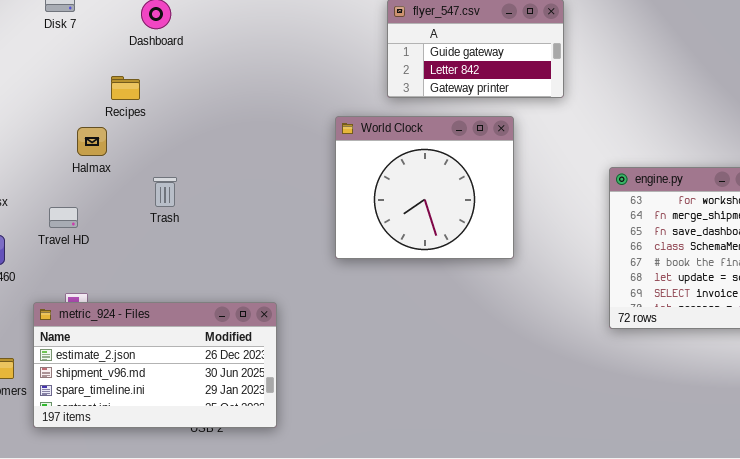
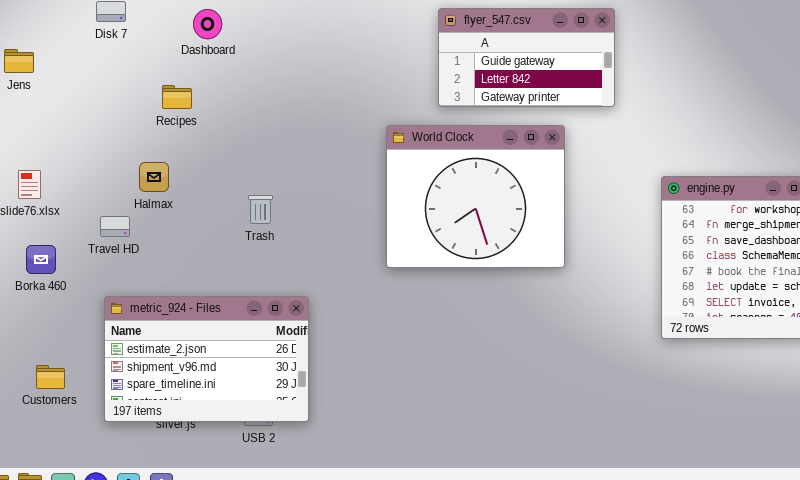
Halmax: [77,127,107,156] -> [139,162,169,192], moved
Trash: [153,177,177,207] -> [248,195,273,224], moved
metric_924 - Files: [33,302,277,428] -> [104,296,309,422], moved, resized

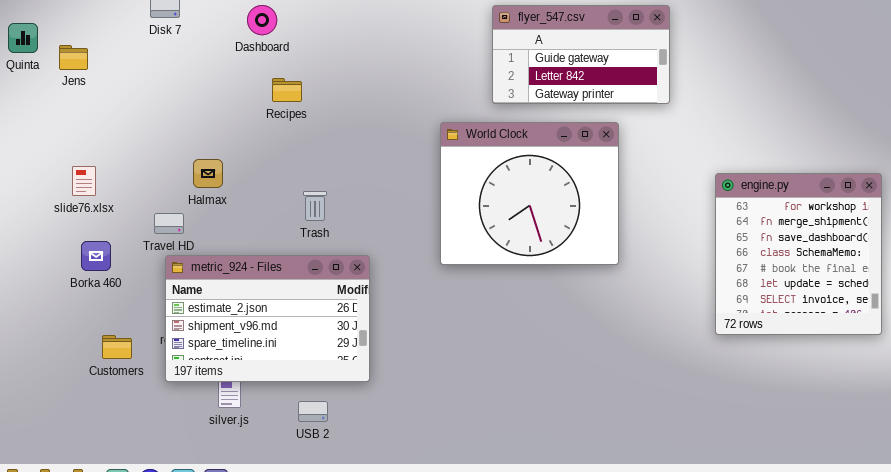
Recipes: [162,85,192,109] -> [272,78,302,102], moved
metric_924 - Files: [104,296,309,422] -> [165,255,370,382], moved
Customers: [36,365,65,389] -> [102,335,132,359], moved

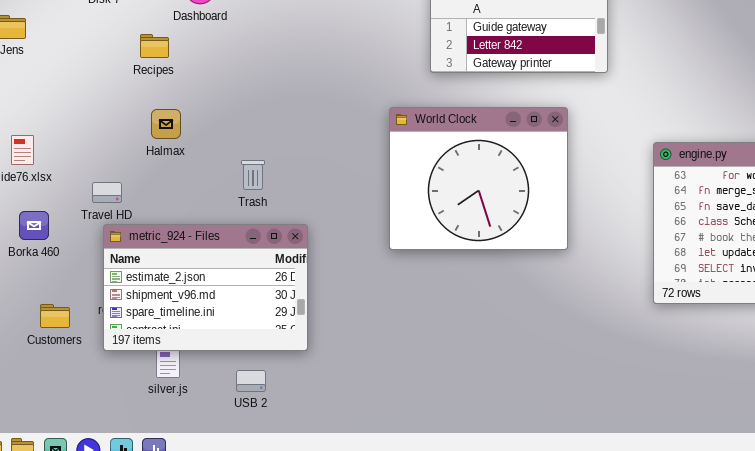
Recipes: [272,78,302,102] -> [140,34,169,58], moved
World Clock: [440,122,619,265] -> [389,107,568,250], moved
Halmax: [193,159,223,188] -> [151,109,181,139], moved

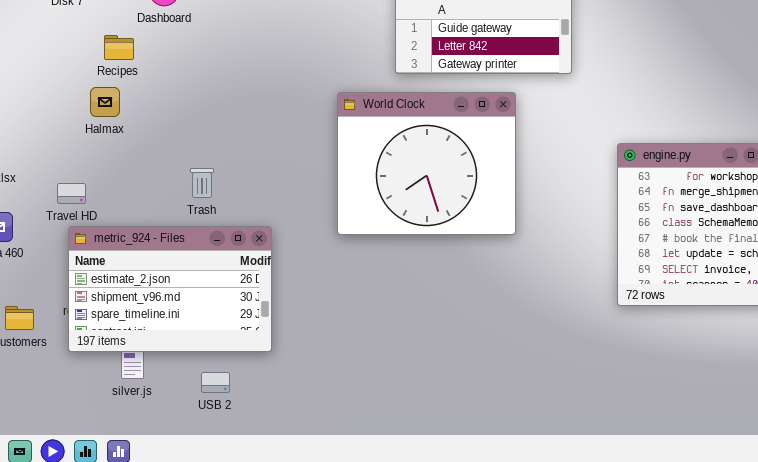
World Clock: [389,107,568,250] -> [337,92,516,235], moved
Halmax: [151,109,181,139] -> [90,87,120,117], moved
Trash: [241,160,265,190] -> [190,168,214,198], moved

